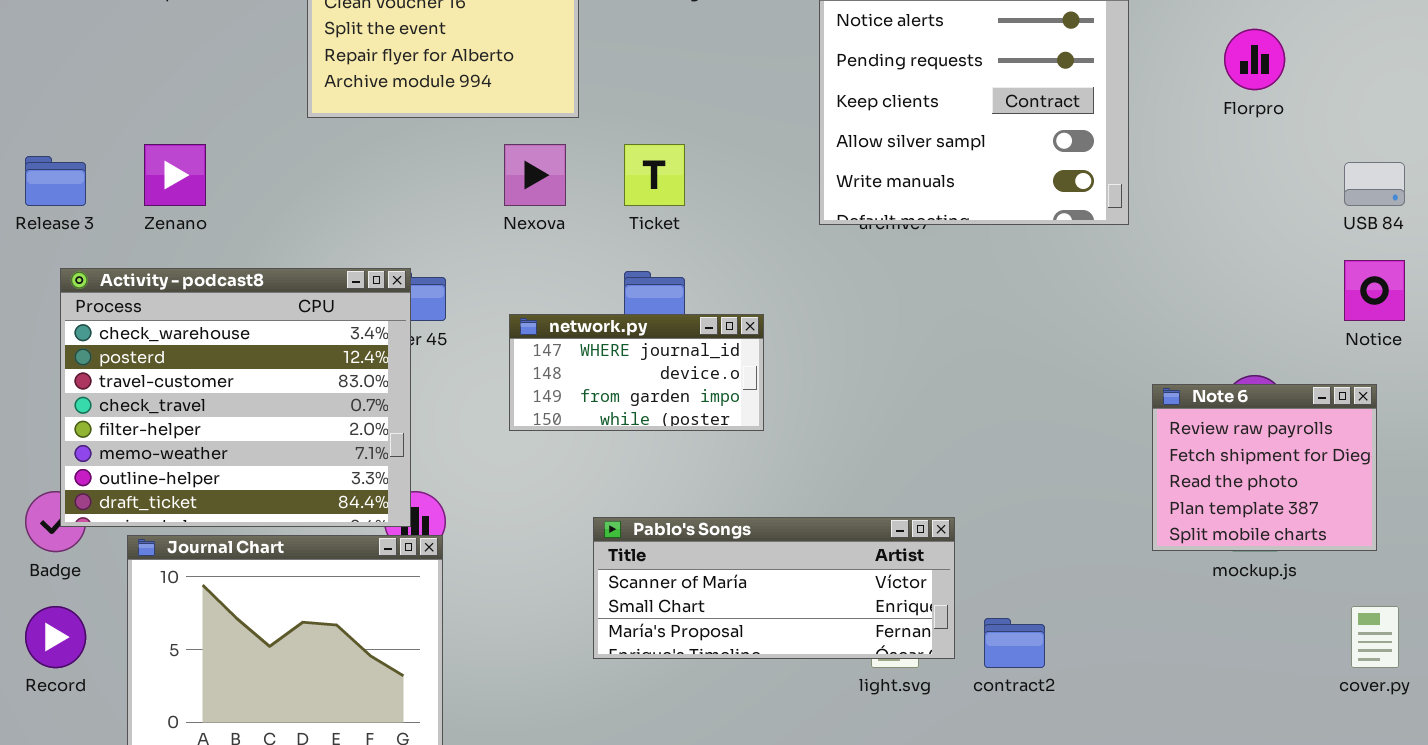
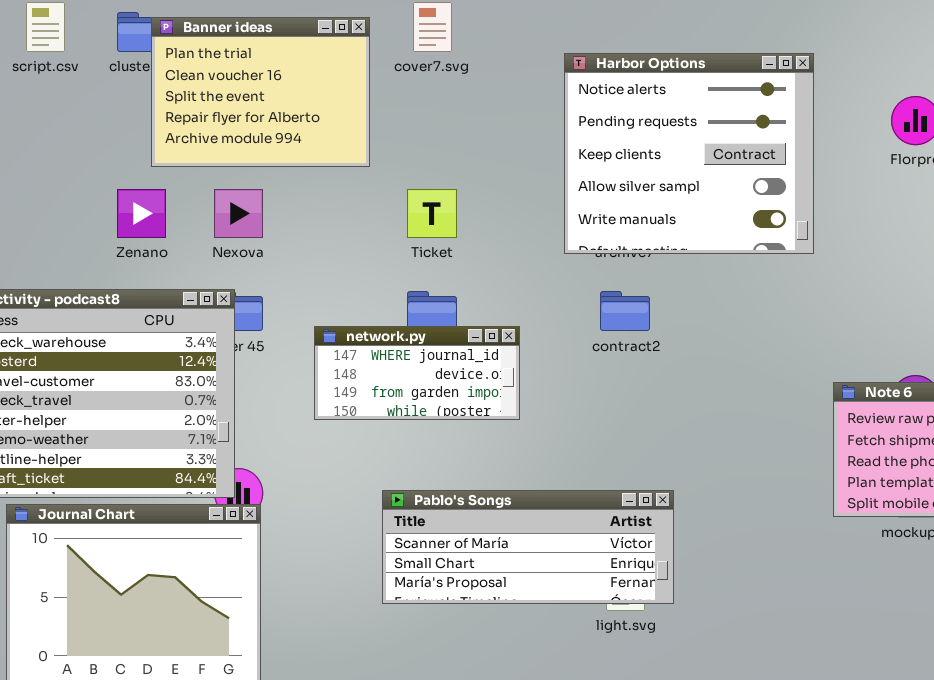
Zenano: [144,144,206,206] -> [117,189,166,238], moved
Nexova: [504,144,566,206] -> [214,189,263,238], moved
contract2: [984,618,1045,668] -> [600,291,650,331], moved

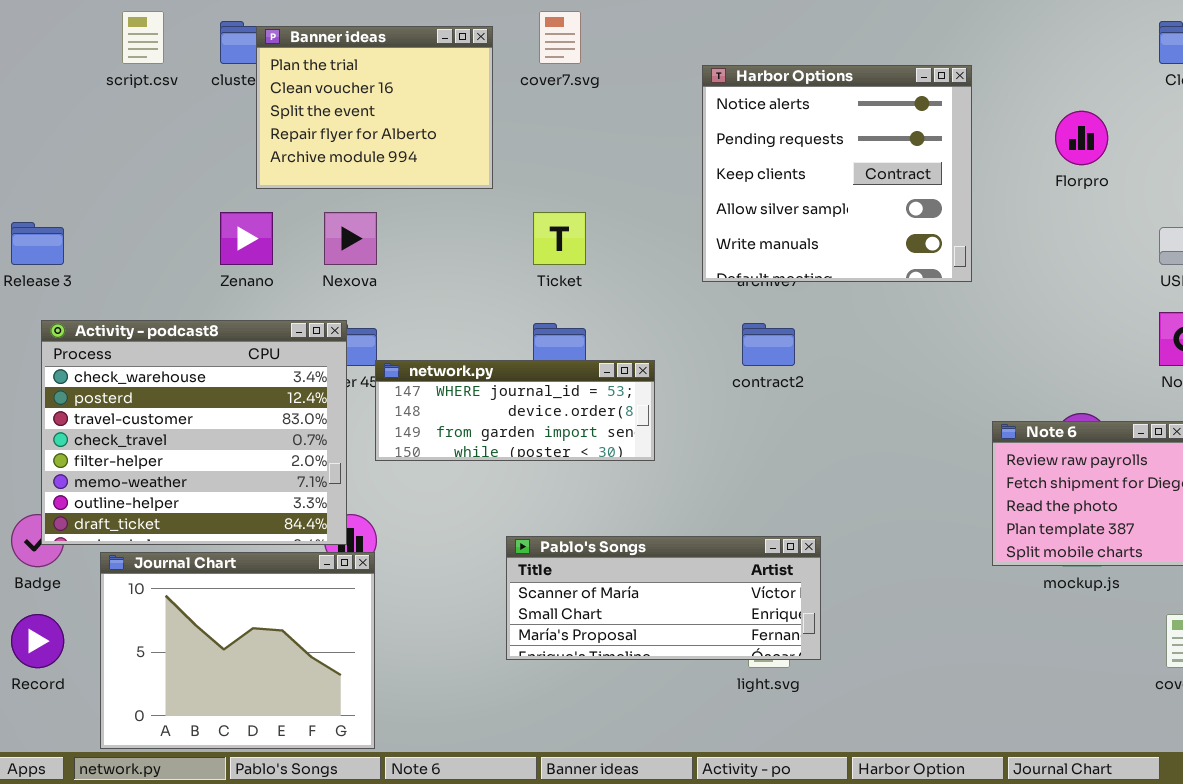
network.py: [314,326,520,420] -> [375,360,655,461], resized

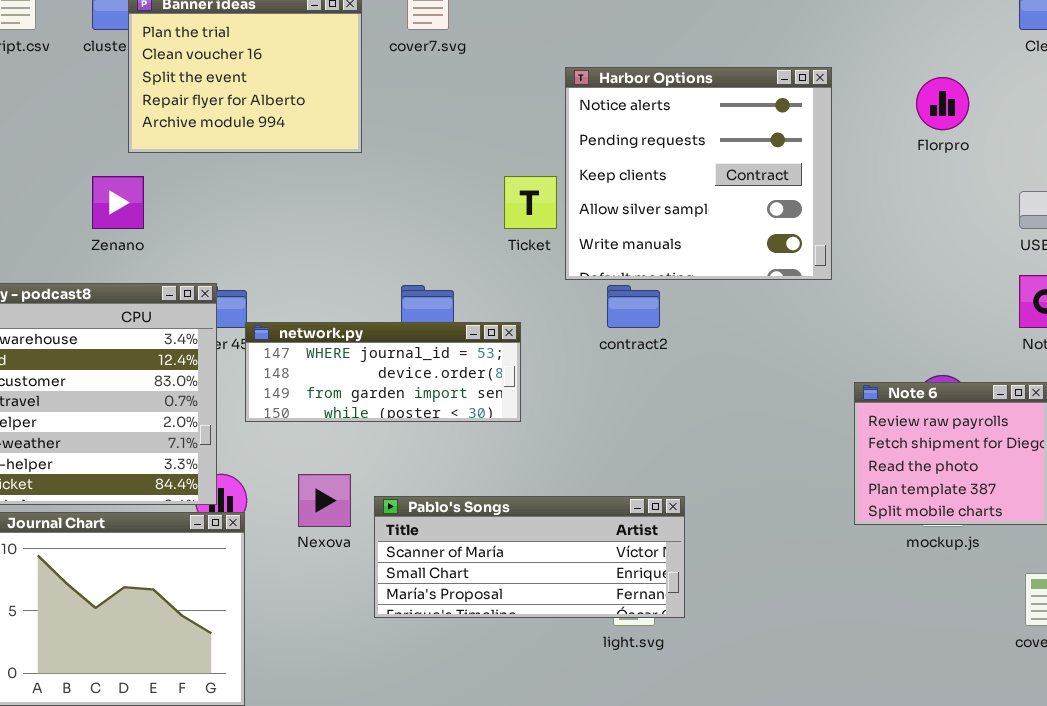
Harbor Options: [702,65,972,282] -> [565,67,832,280], moved
Nexova: [324,212,377,265] -> [298,474,351,527], moved
Ticket: [533,212,586,265] -> [504,176,557,229], moved

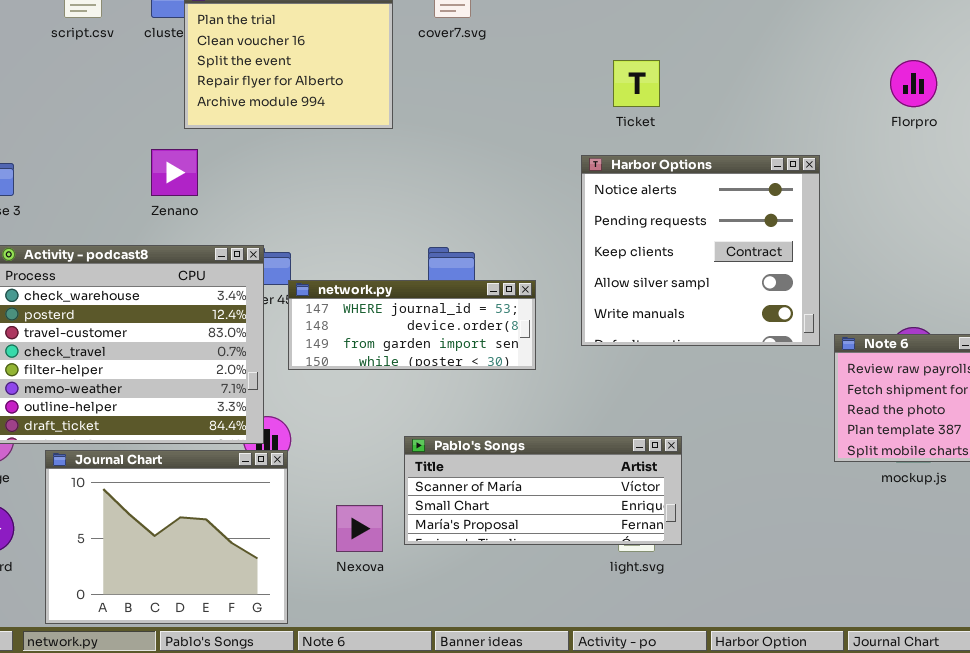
Harbor Options: [565,67,832,280] -> [581,155,820,346], moved
Ticket: [504,176,557,229] -> [613,60,660,107], moved
Nexova: [298,474,351,527] -> [336,505,383,552], moved

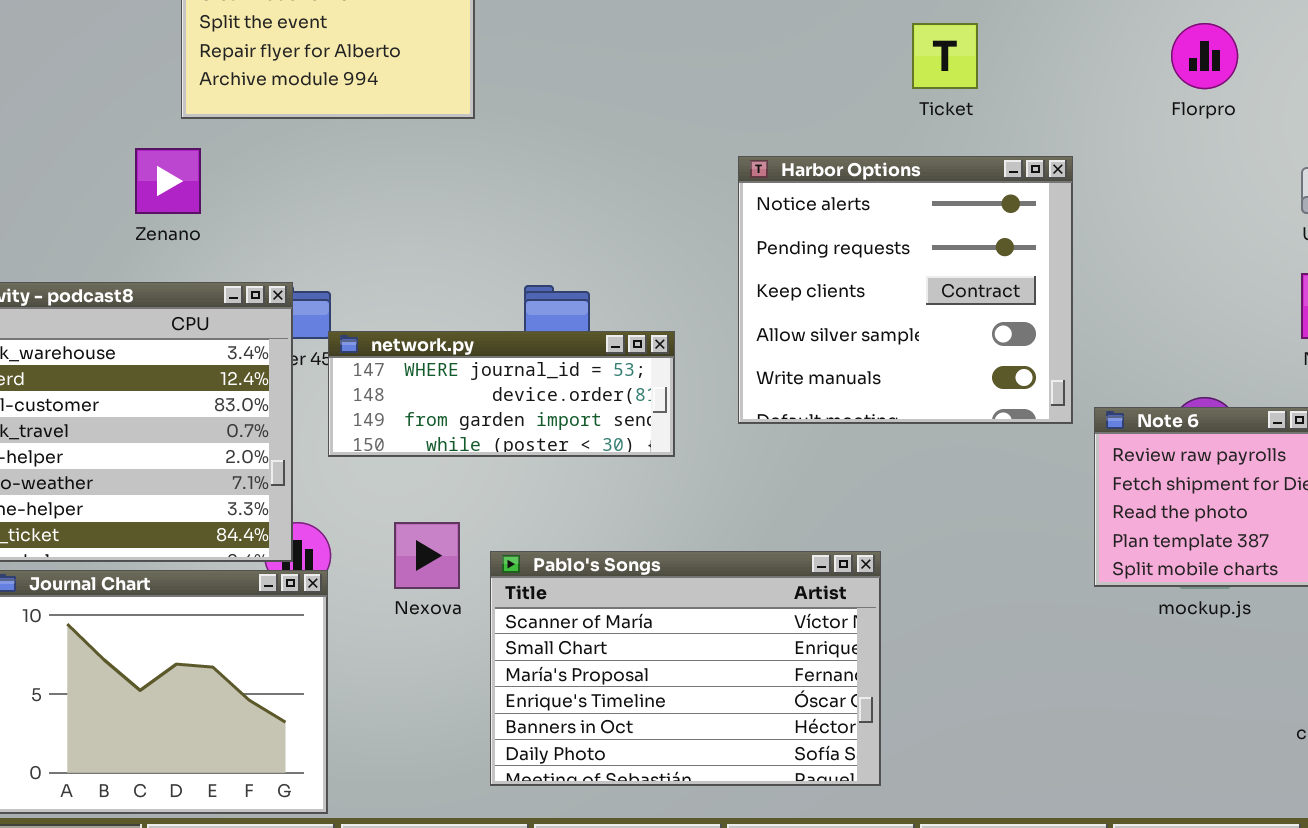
Ticket: [613,60,660,107] -> [912,23,978,89], moved
Pablo's Songs: [404,436,682,545] -> [490,551,881,786], resized
Nexova: [336,505,383,552] -> [394,522,460,589], moved

